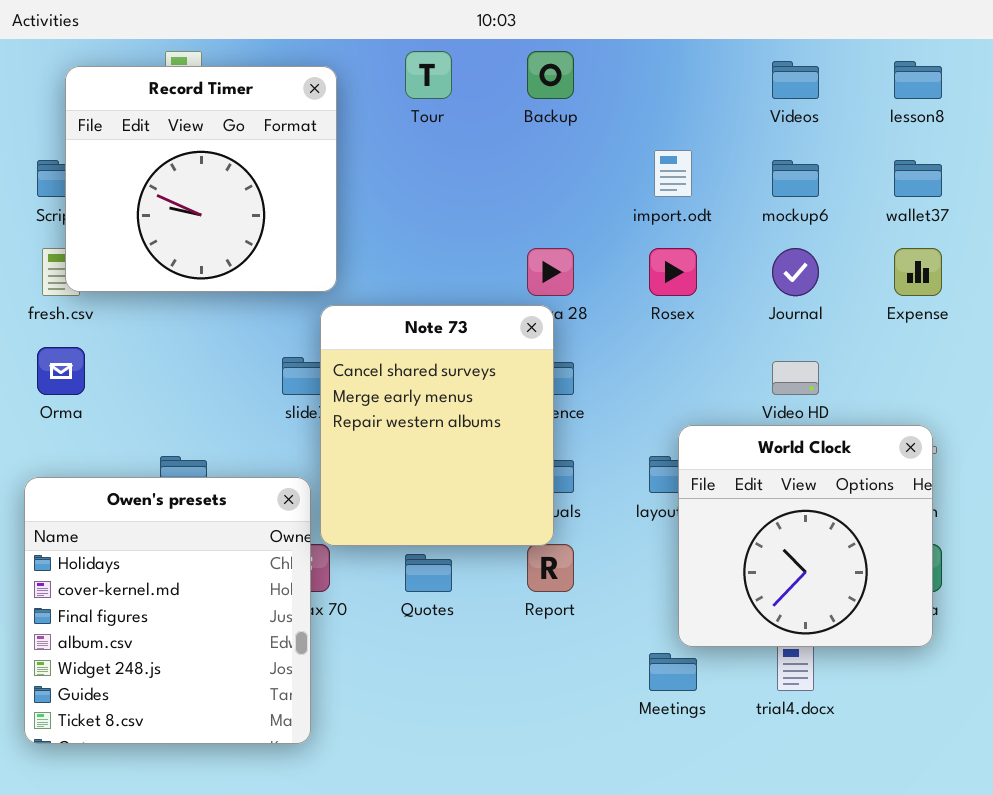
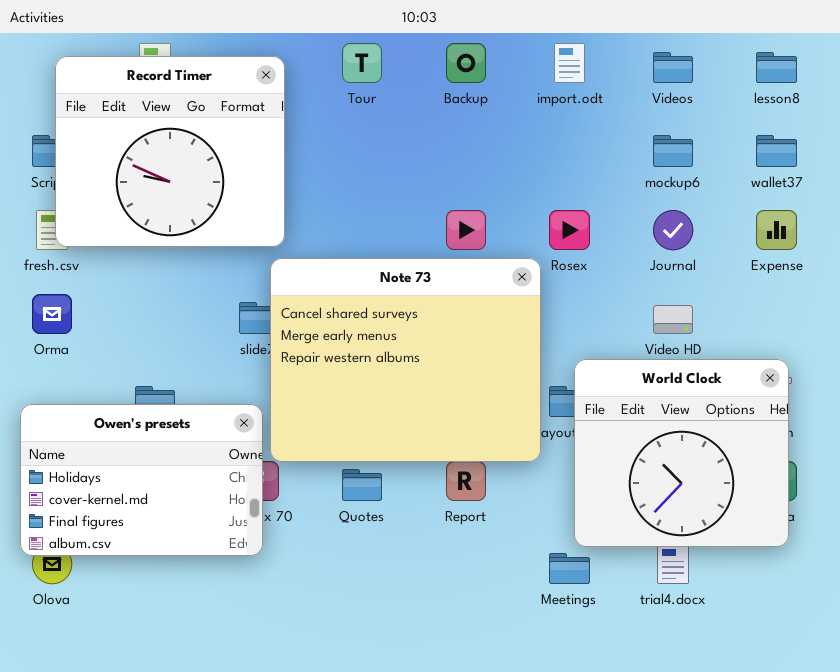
import.odt: [654,150,692,197] -> [554,43,585,83], moved
Note 73: [320,305,554,546] -> [270,258,541,462], resized
Owen's presets: [24,477,311,744] -> [20,404,263,556], resized

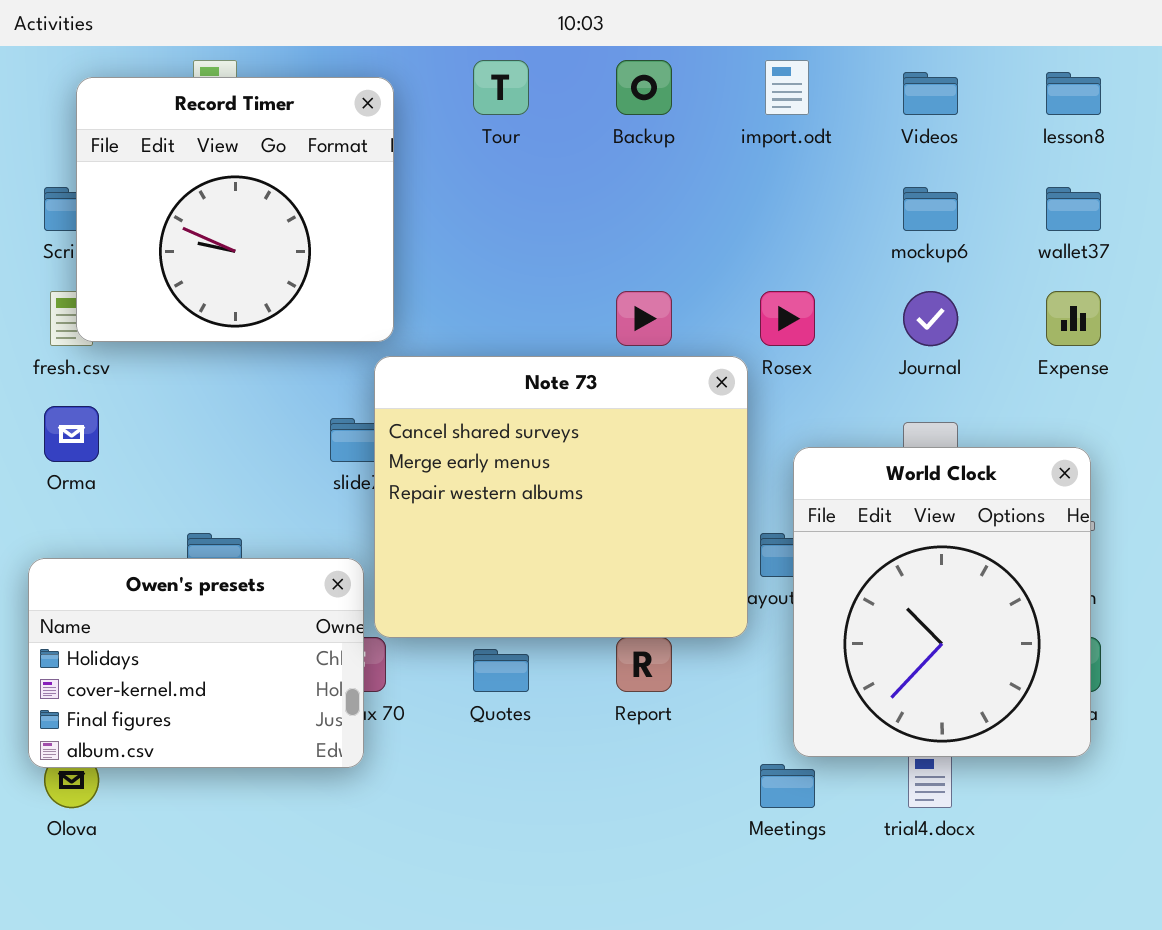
World Clock: [574,359,789,547] -> [793,447,1091,757], resized

